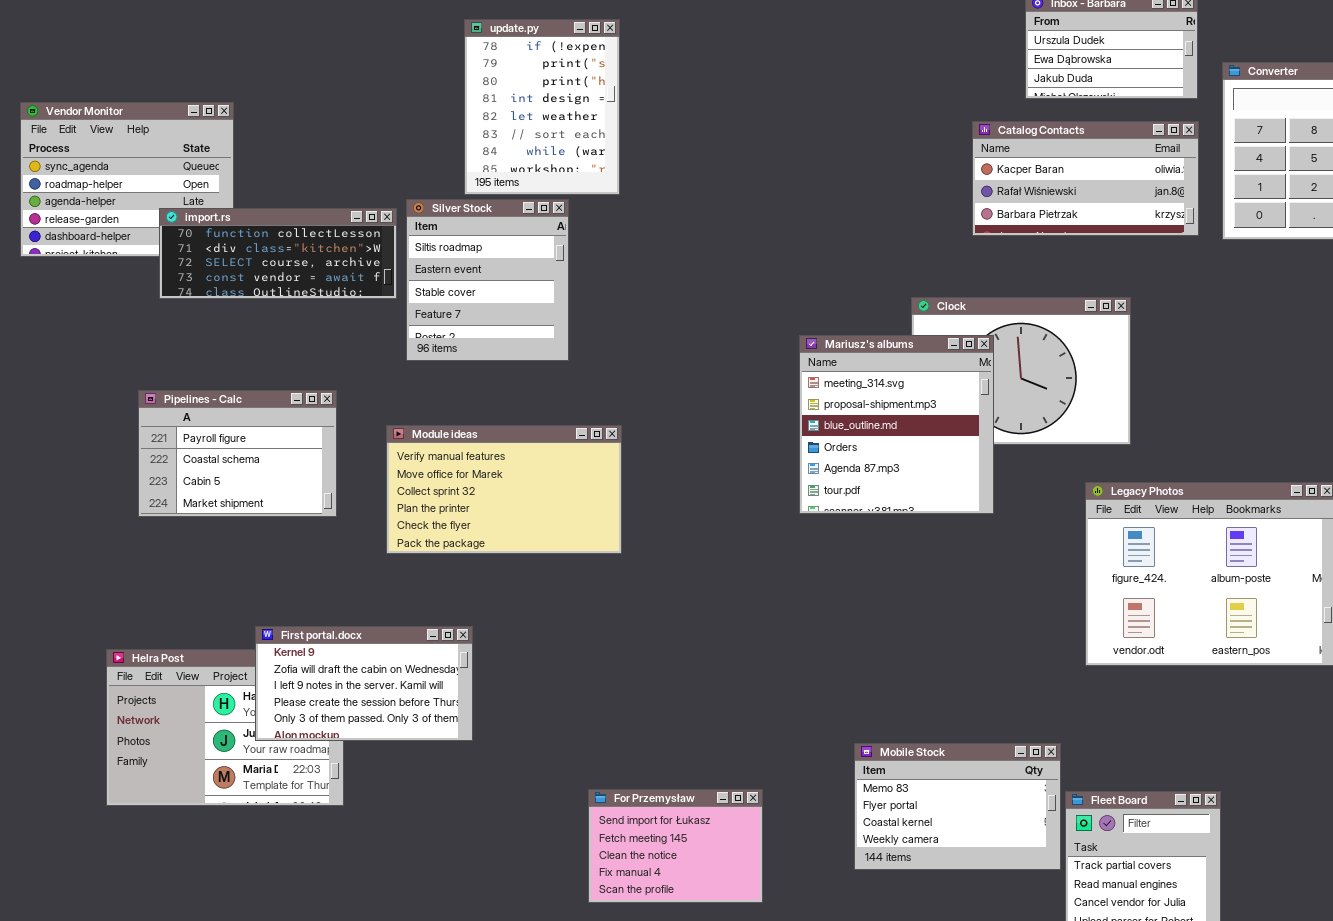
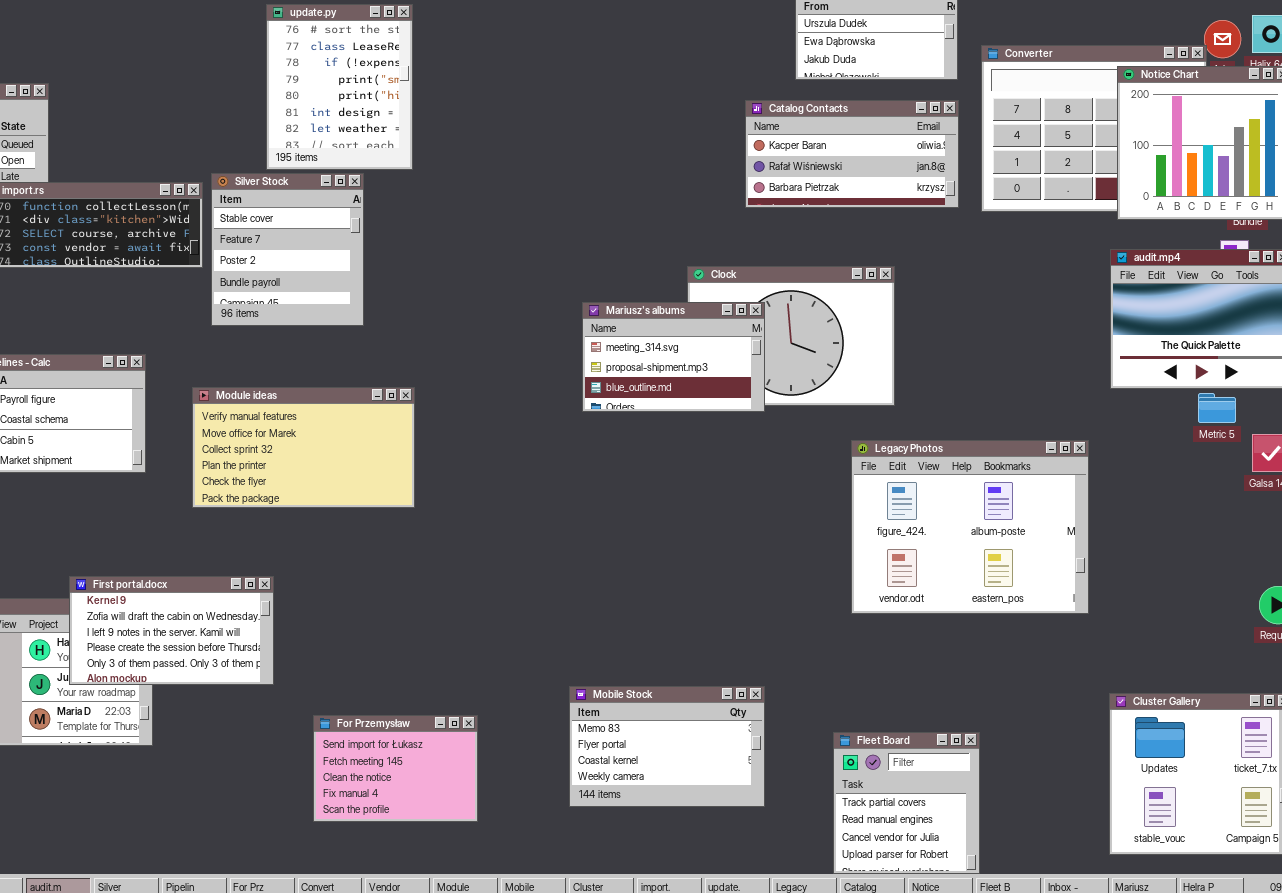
update.py: [464,19,620,195] -> [266,4,413,170], scrolled up 2 rows
Silver Stock: [406,199,569,361] -> [211,173,364,326], scrolled down 2 rows
Mariusz's albums: [799,335,994,514] -> [582,302,765,412], resized
Mobile Stock: [854,743,1061,870] -> [569,686,765,807], moved
For Przemysław: [588,789,763,903] -> [313,715,478,822], moved

